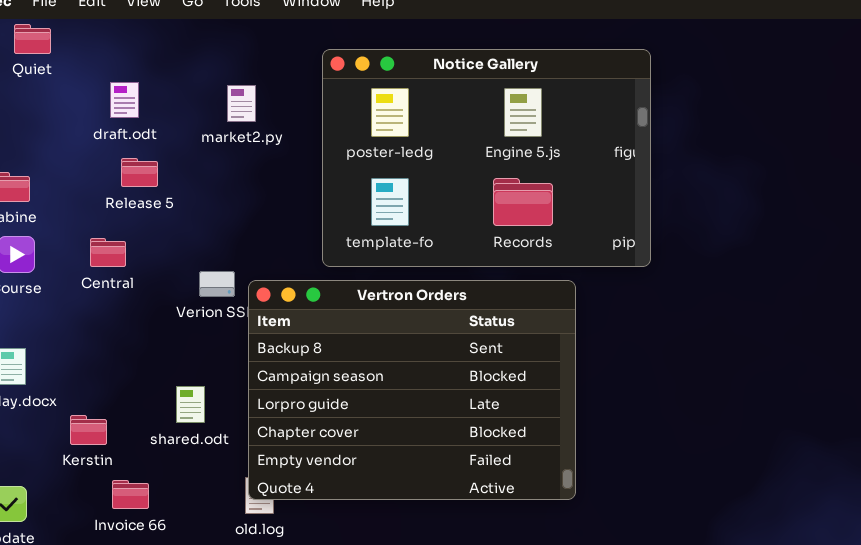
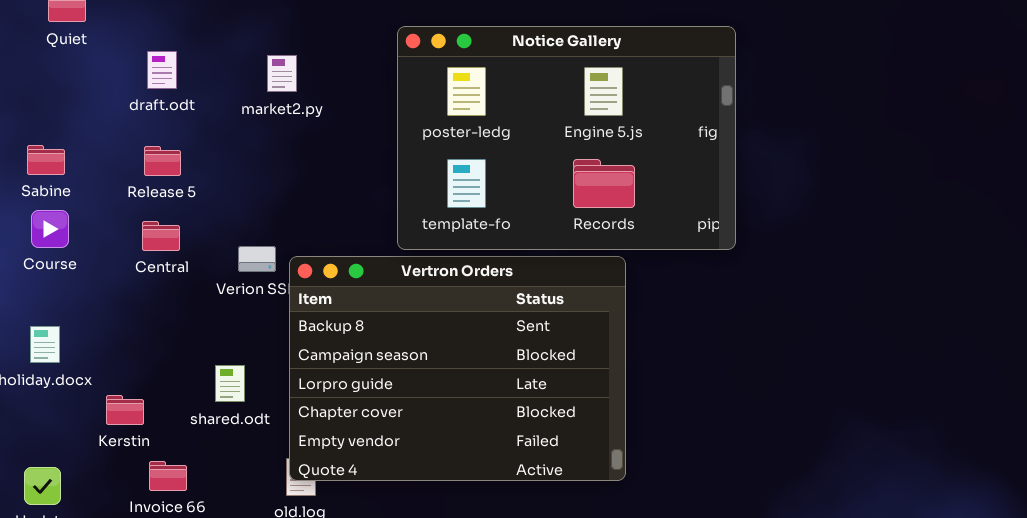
Notice Gallery: [322,49,651,267] -> [397,26,736,250], moved
Release 5: [121,158,158,187] -> [144,146,181,176], moved
Central: [90,238,126,267] -> [142,221,180,251], moved

